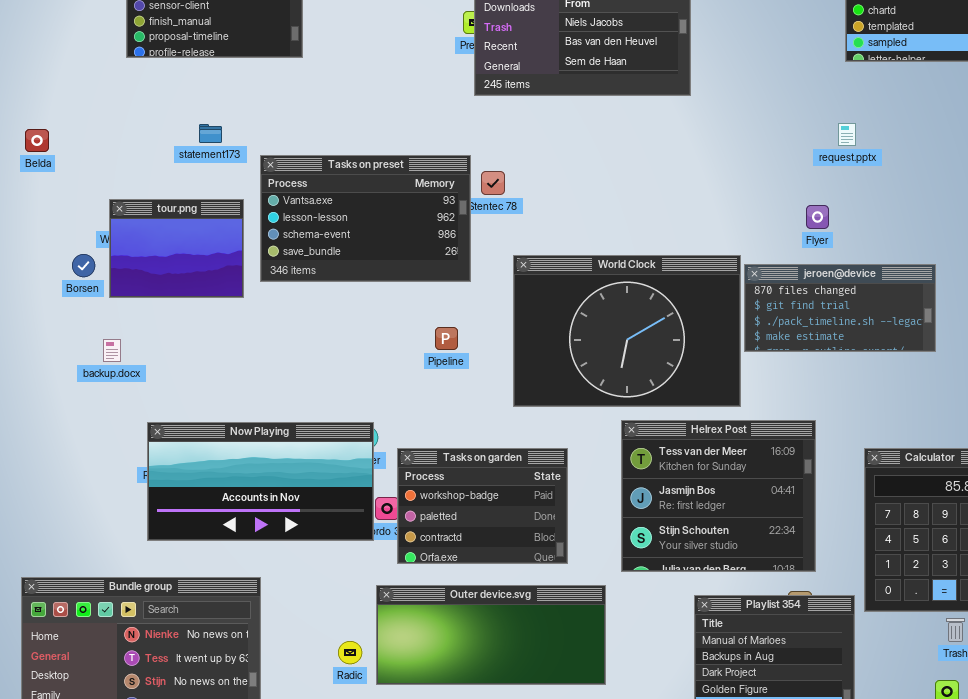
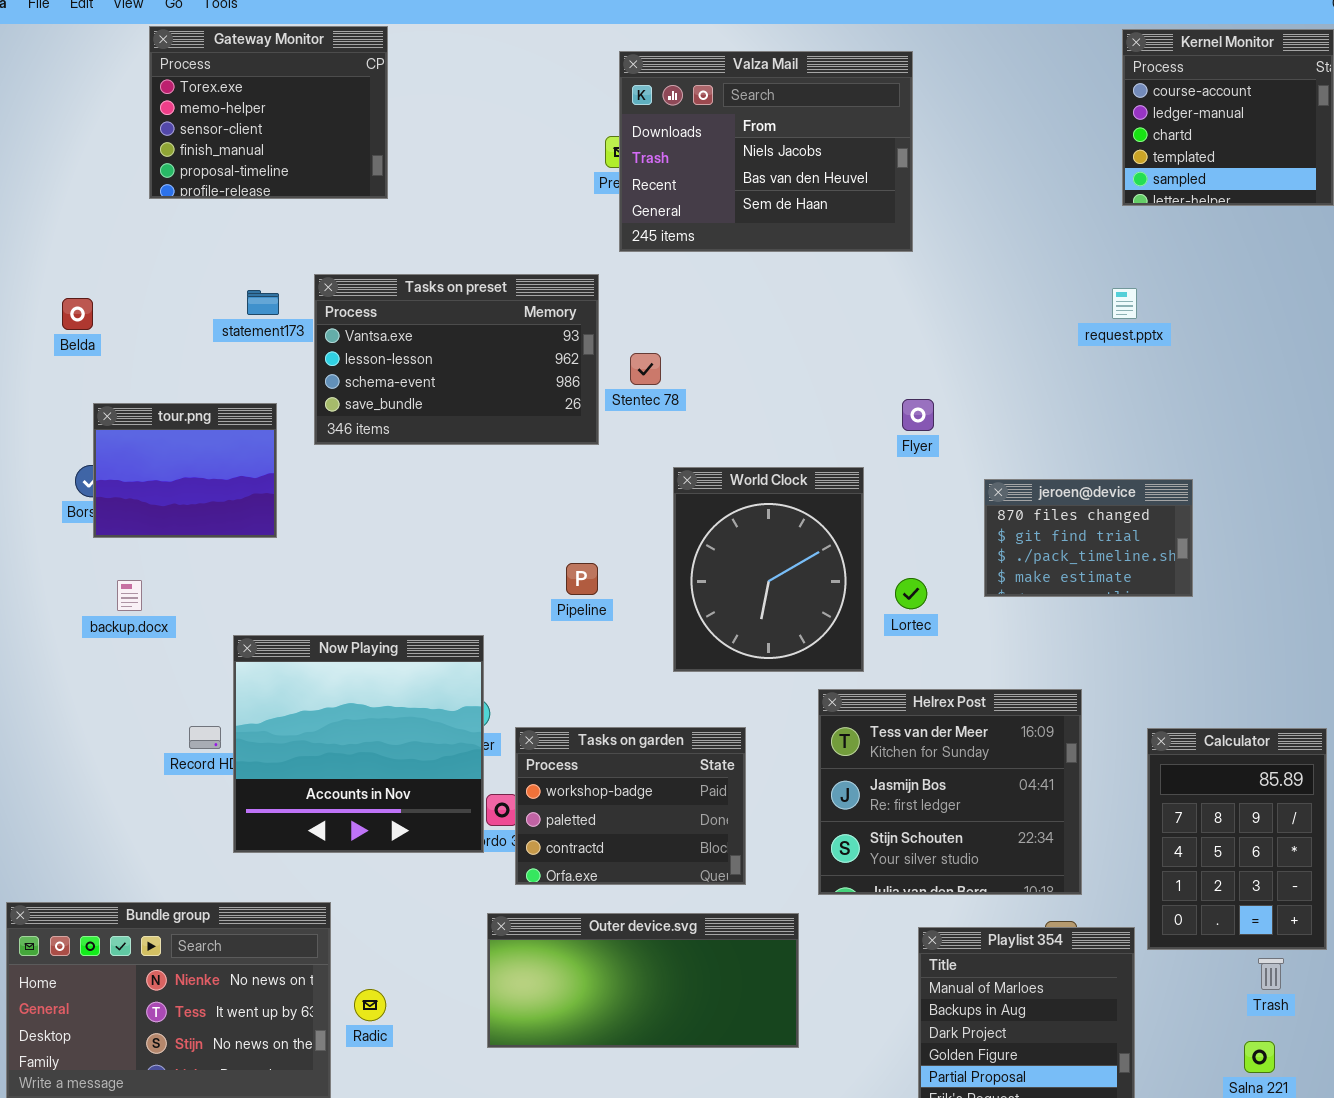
Belda: [25,129,49,152] -> [62,298,93,330], moved
Tasks on preset: [260,155,471,282] -> [314,274,599,445], moved
tour.png: [109,199,244,298] -> [93,403,277,538], moved
Flyer: [806,205,829,229] -> [902,399,934,431], moved
World Clock: [513,255,741,407] -> [673,467,864,672], resized
jeroen@device: [744,264,936,352] -> [984,479,1193,597], resized
Now Playing: [147,422,374,541] -> [233,635,484,853], resized
Radic: [338,641,362,664] -> [354,989,386,1021], moved

